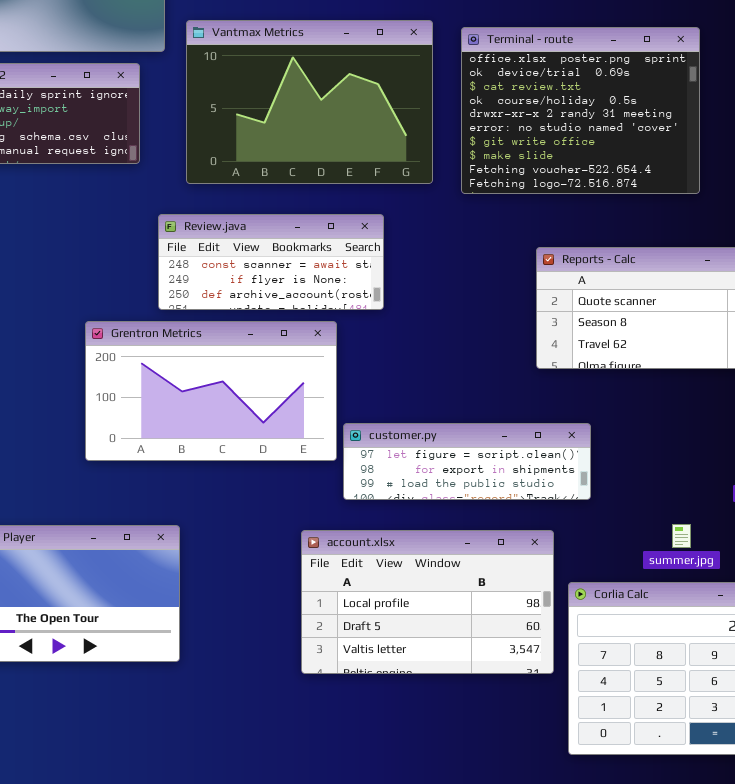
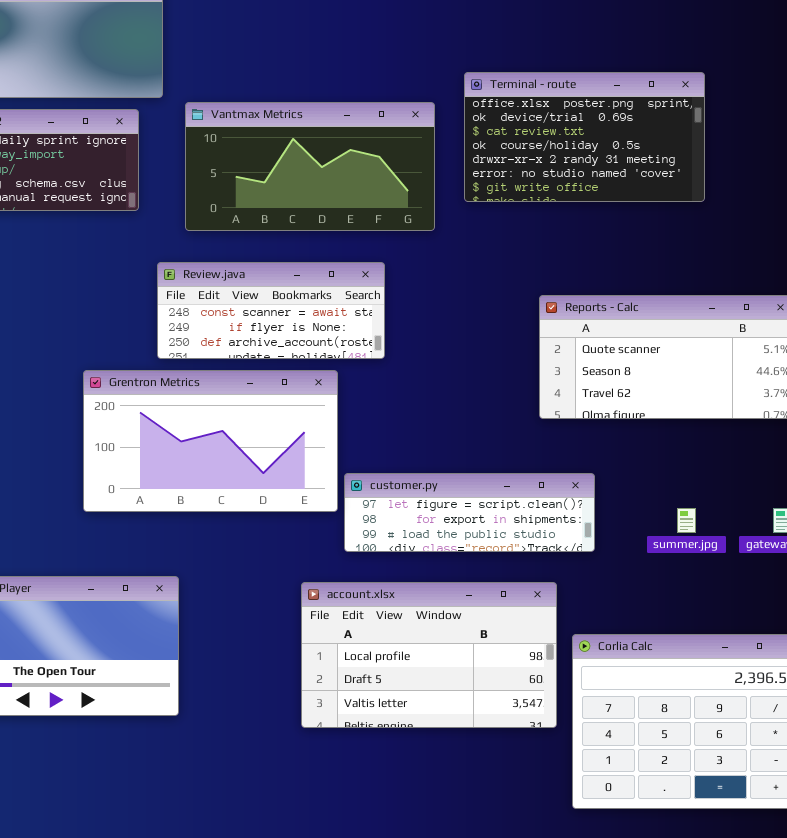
Vantmax Metrics: [186,20,433,184] -> [185,102,435,231], resized
Terminal - route: [461,27,700,194] -> [464,72,705,202], resized
summer.jpg: [672,524,691,548] -> [677,508,696,533], moved

